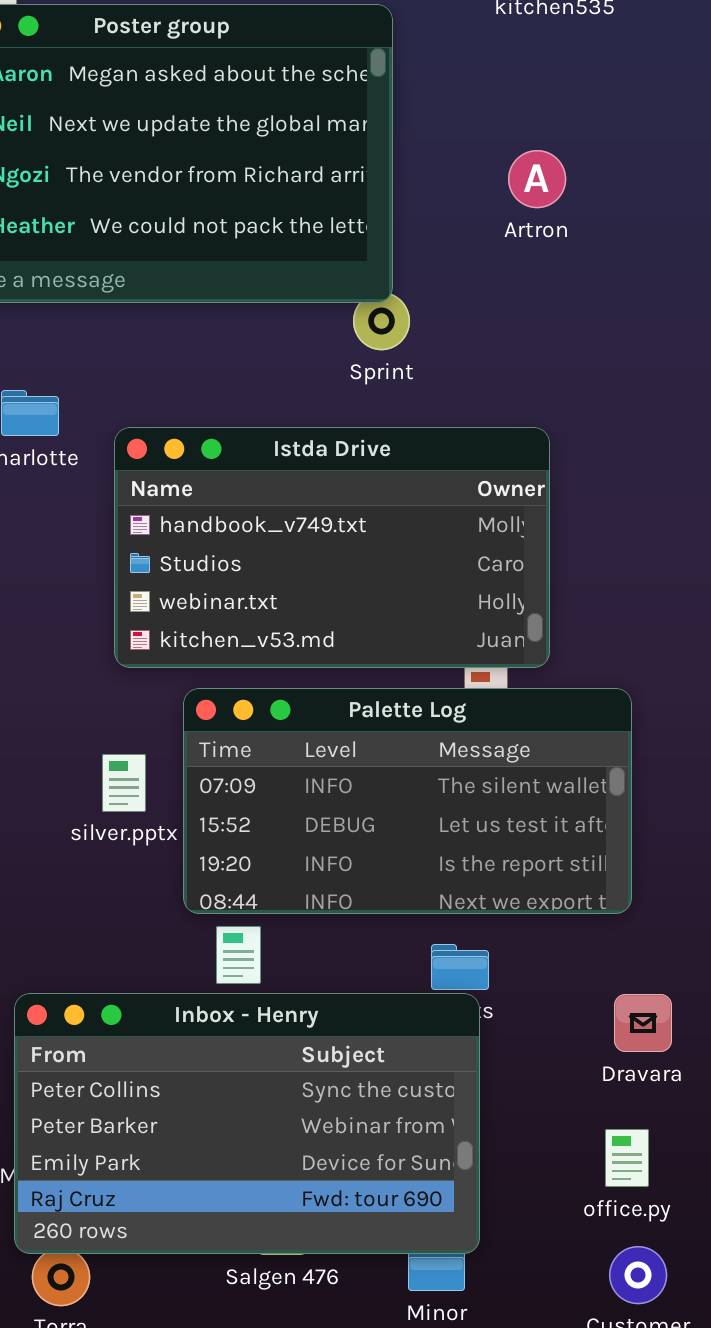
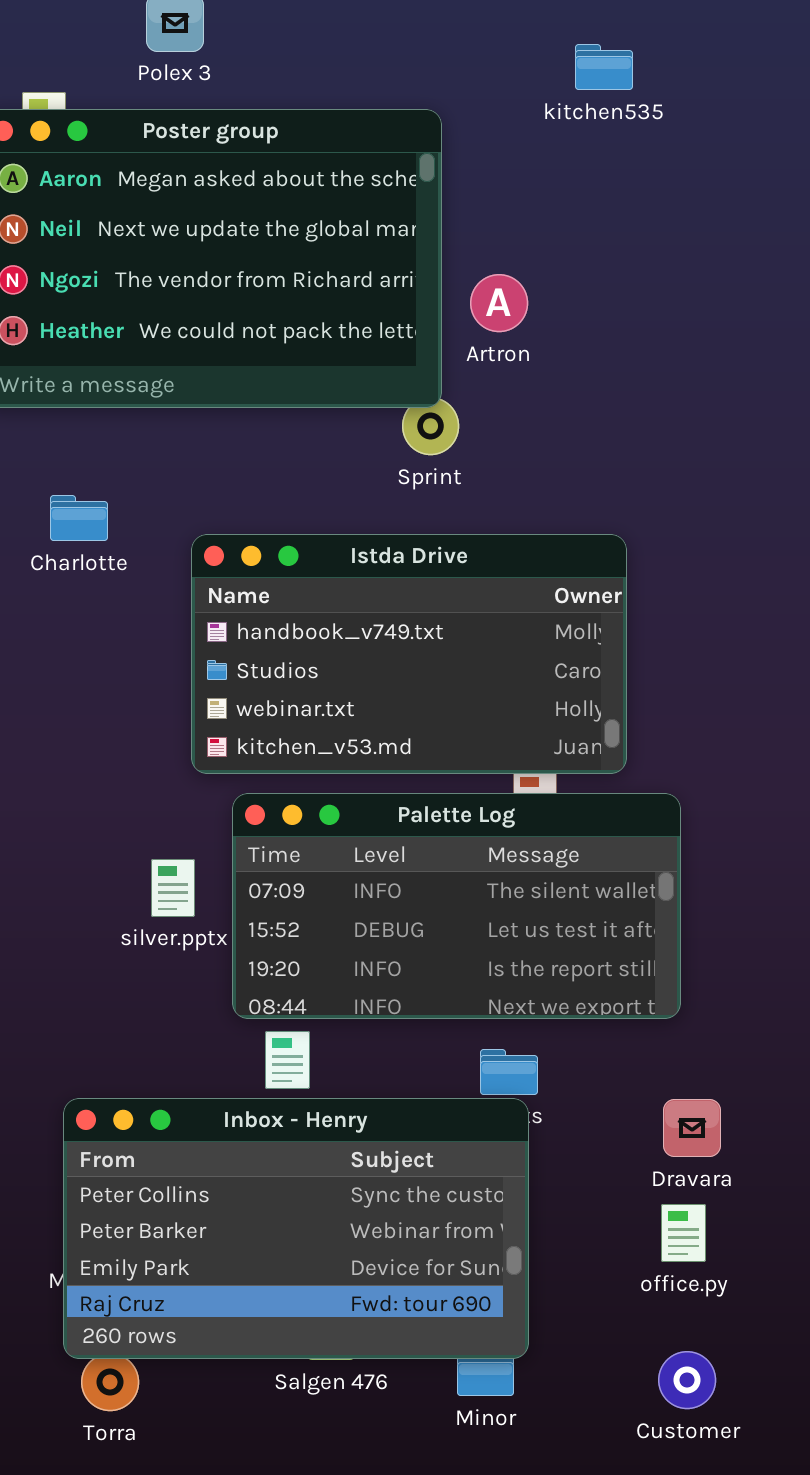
Artron: [508,150,566,208] -> [470,274,528,332], moved
Istda Drive: [114,427,550,668] -> [191,534,627,774], moved
office.py: [605,1129,649,1187] -> [661,1204,706,1262], moved

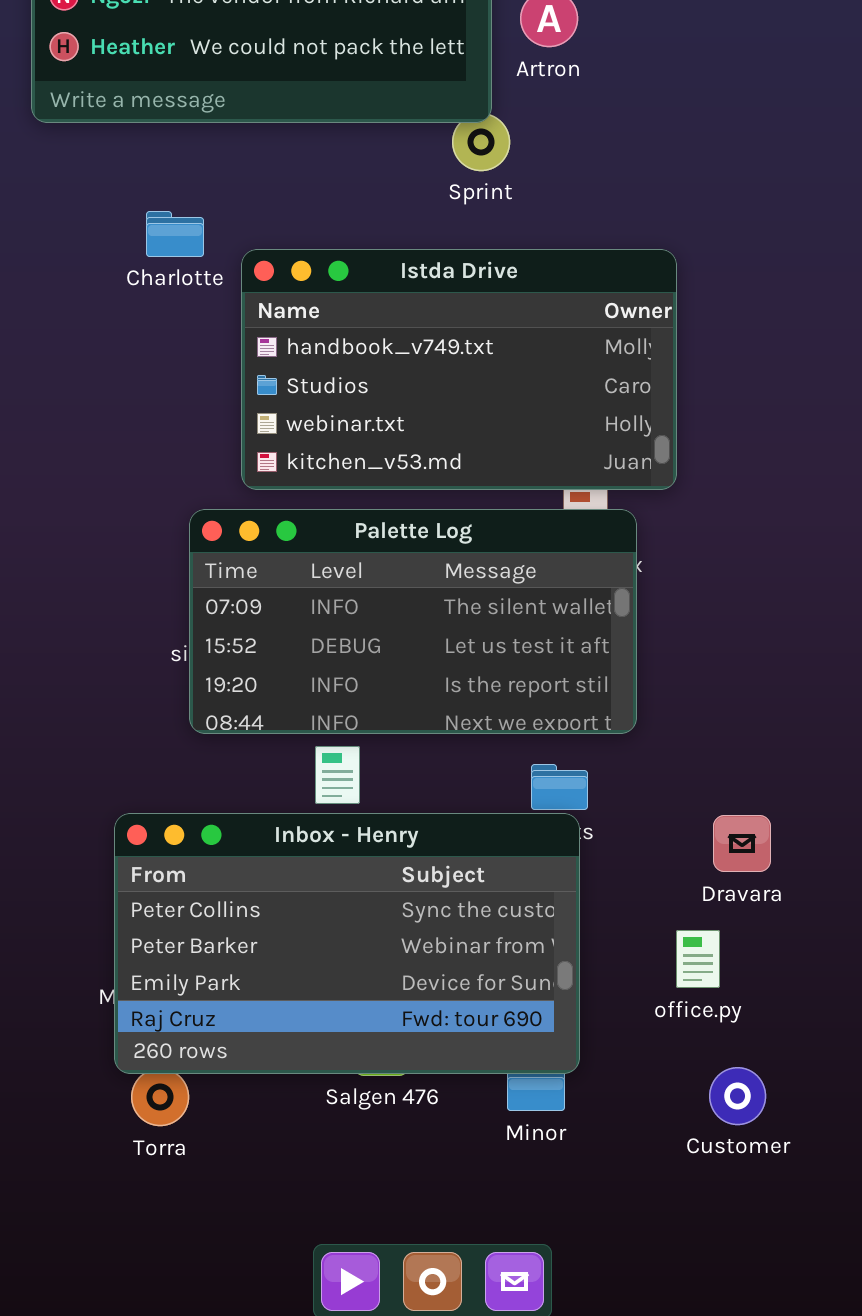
Charlotte: [50,495,108,541] -> [146,211,204,257], moved
Palette Log: [232,793,681,1019] -> [189,509,637,734], moved
office.py: [661,1204,706,1262] -> [676,930,720,988], moved

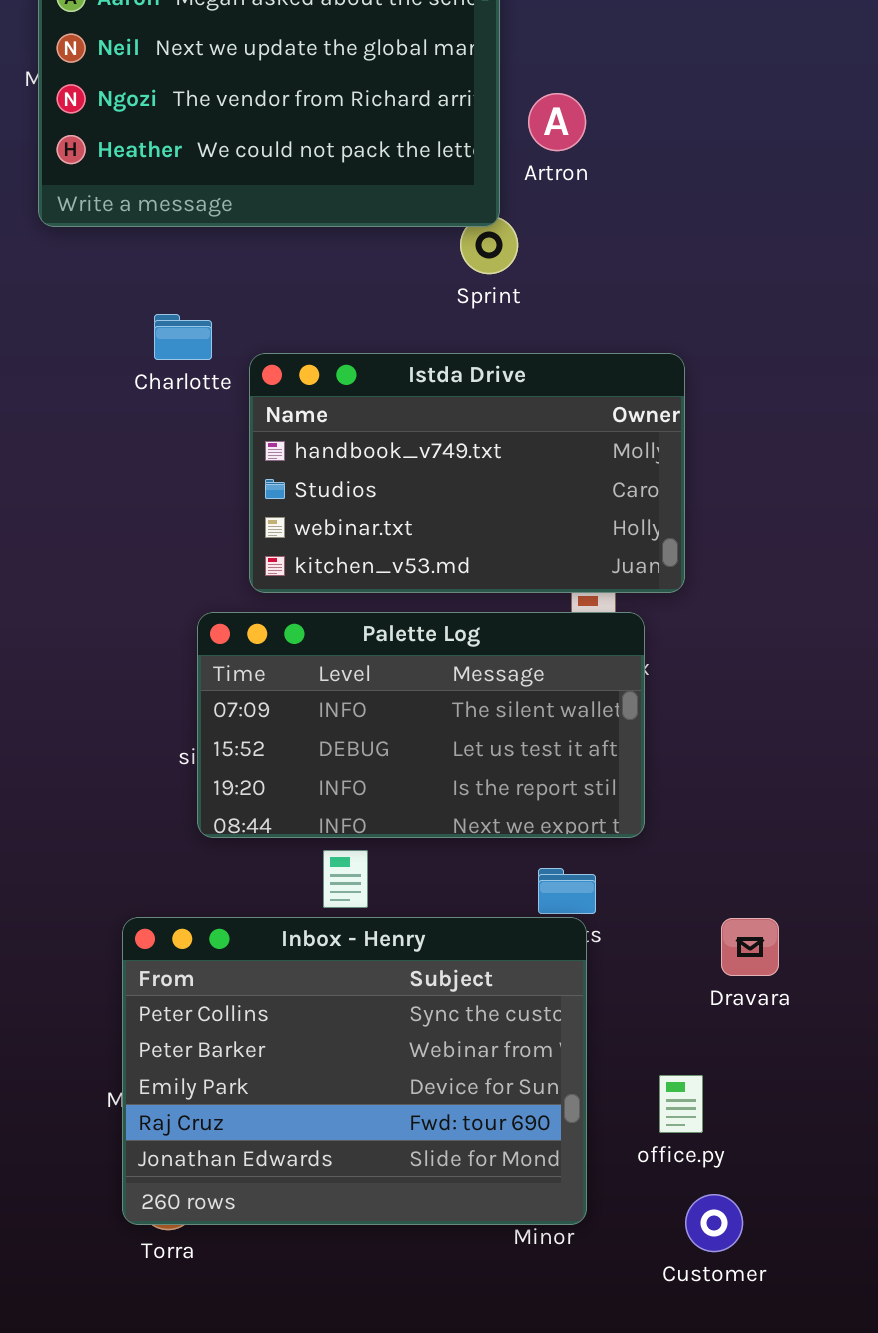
Inbox - Henry: [114,813,580,1074] -> [122,917,587,1225], resized
office.py: [676,930,720,988] -> [659,1075,703,1133], moved
Customer: [709,1067,766,1125] -> [685,1194,743,1252], moved

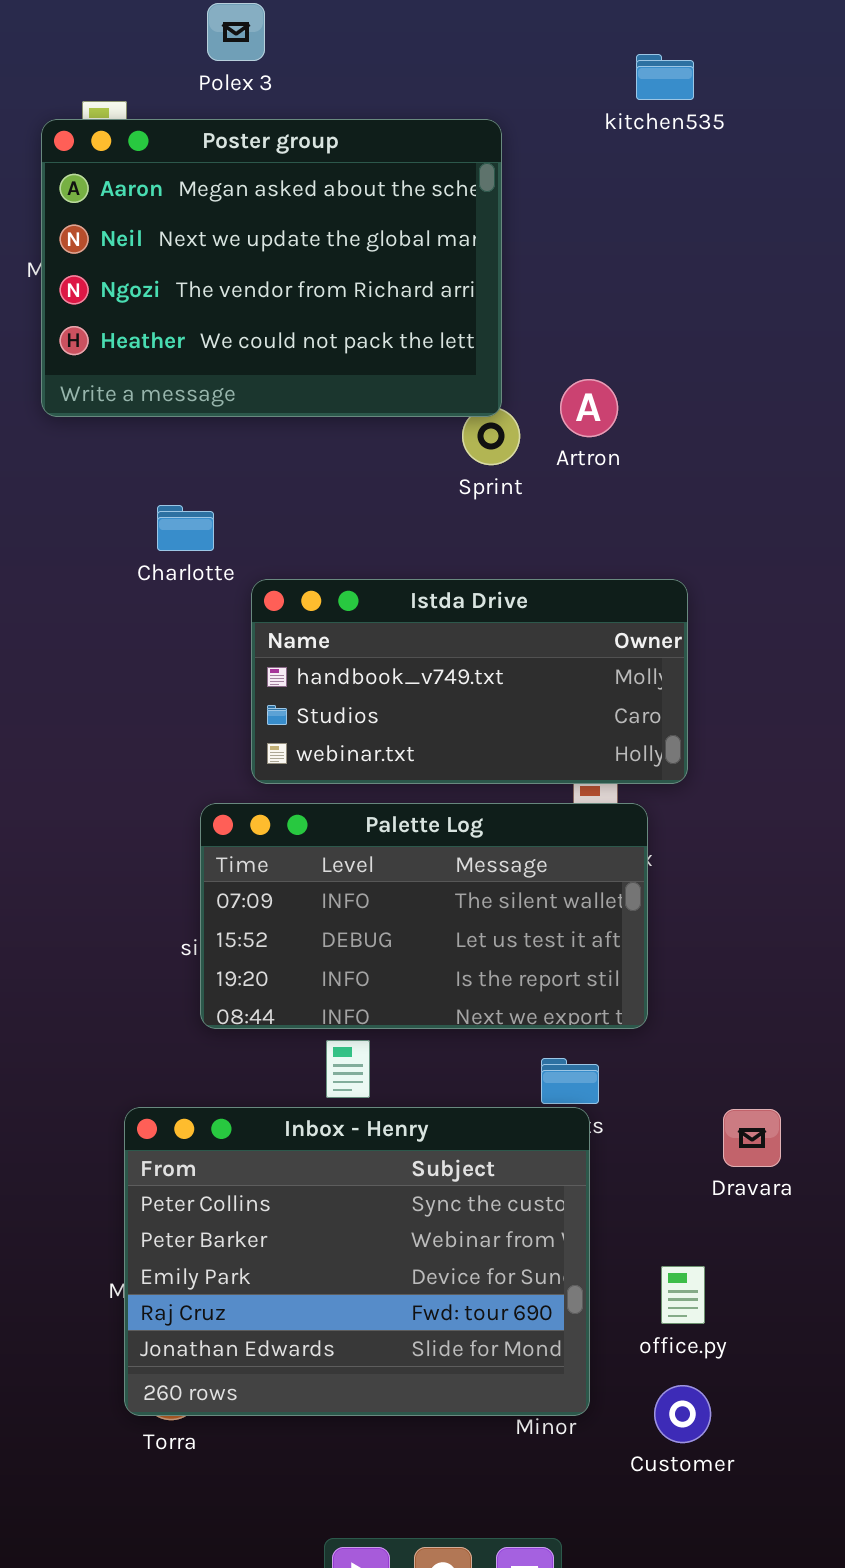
Artron: [528,93,586,151] -> [560,379,618,437], moved
Istda Drive: [249,353,685,593] -> [251,579,688,784], resized
Customer: [685,1194,743,1252] -> [654,1385,711,1443], moved

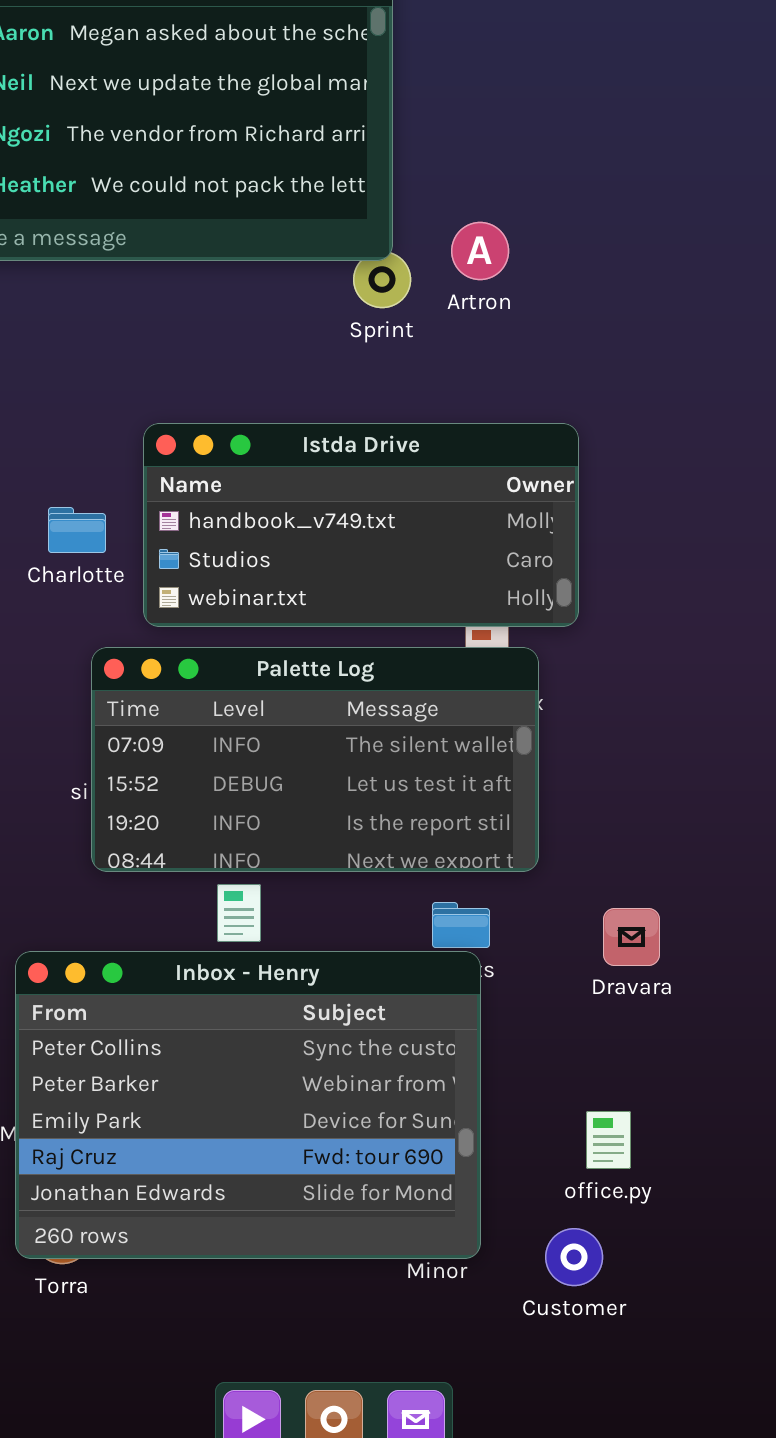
Charlotte: [157,505,214,551] -> [48,507,106,553], moved
Dravara: [723,1109,781,1167] -> [603,908,660,966], moved
office.py: [661,1266,705,1324] -> [586,1111,631,1169], moved

